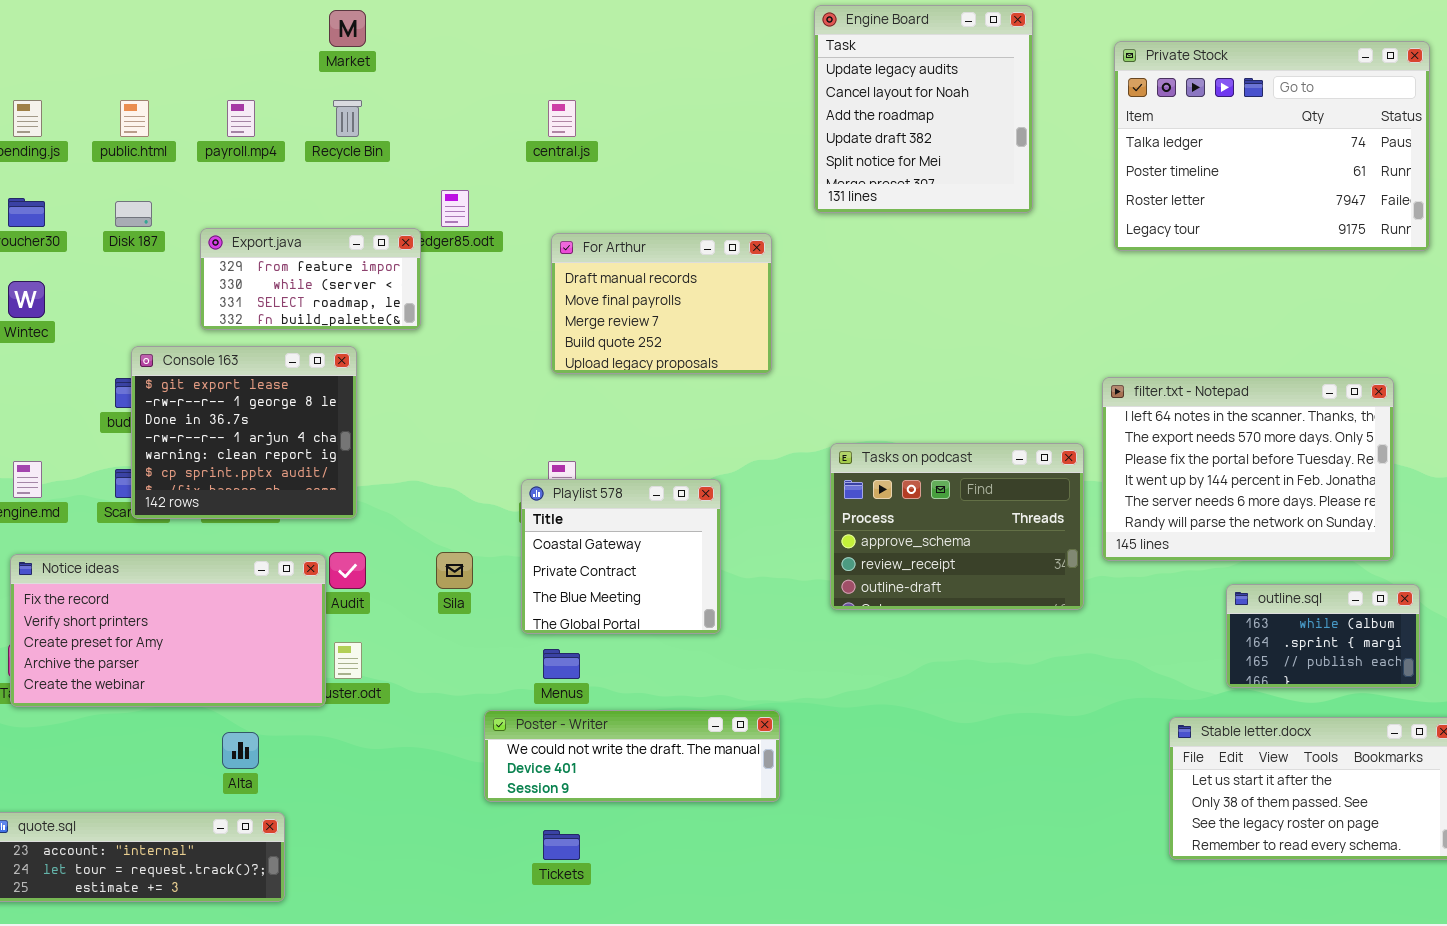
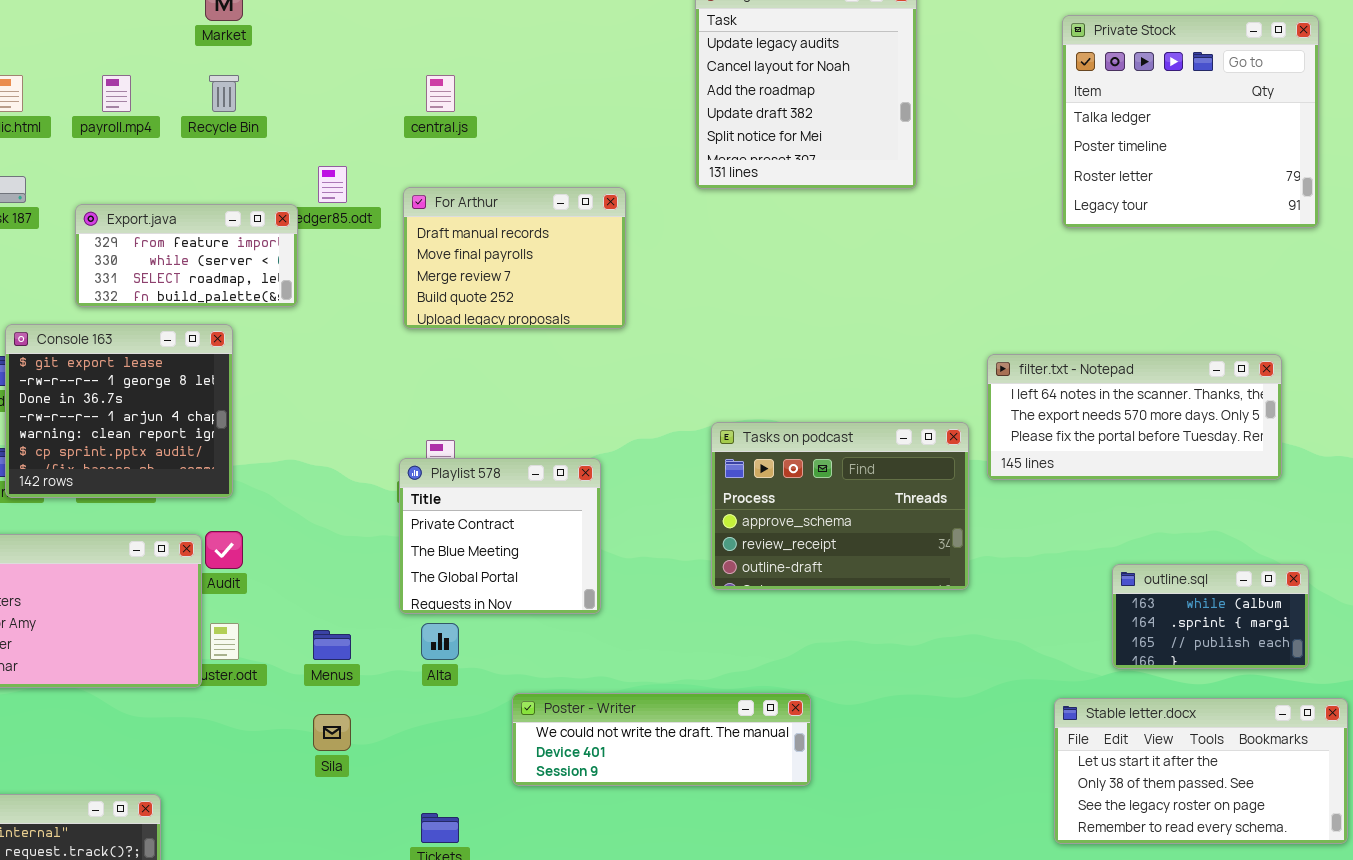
Private Stock: [1114,41,1430,251] -> [1062,15,1319,228], resized
For Arthur: [551,233,772,374] -> [403,187,626,329], moved
filter.txt - Notepad: [1102,377,1394,561] -> [987,354,1282,480], resized
Playlist 578: [521,479,721,634] -> [399,458,601,614], scrolled down 1 row
Sila: [436,552,473,589] -> [313,714,351,751], moved
Menus: [543,649,580,679] -> [313,630,351,660], moved
Poster - Writer: [484,710,780,802] -> [512,693,811,786], moved
Alta: [222,732,259,769] -> [421,623,459,660], moved

